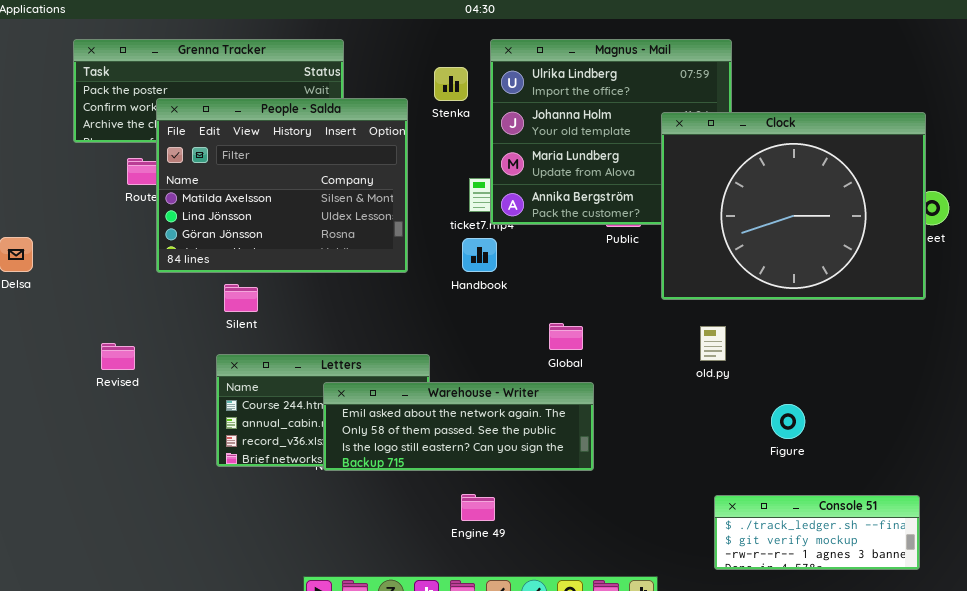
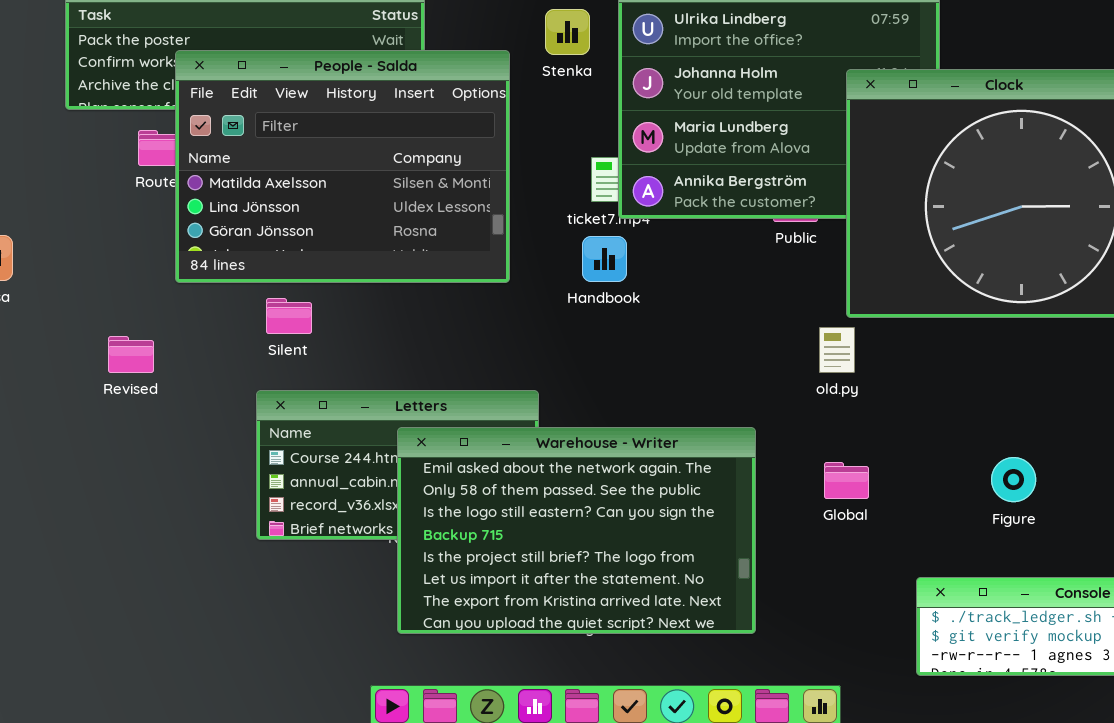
Global: [549,323,583,350] -> [824,462,869,499], moved
old.py: [700,326,726,361] -> [819,327,855,373], moved
Revised: [101,343,135,370] -> [108,336,154,373], moved
Warehouse - Writer: [323,382,594,471] -> [397,427,756,634], resized

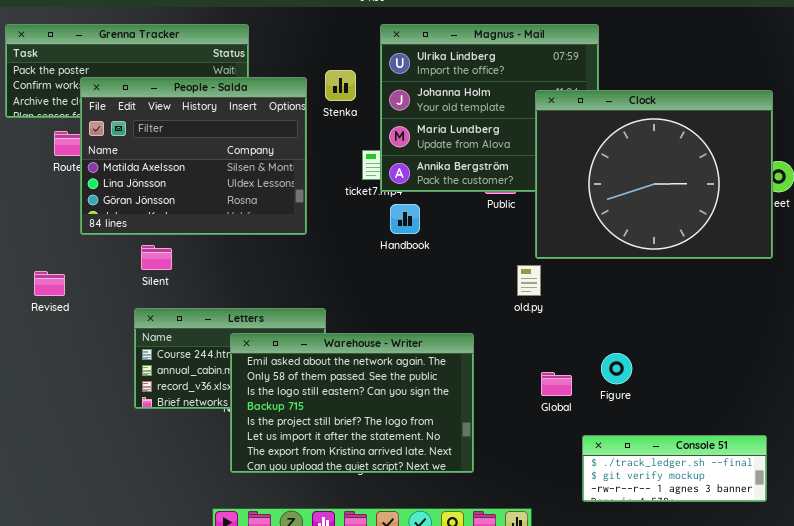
Stenka: [545,9,590,55] -> [325,70,356,101], moved
Handbook: [582,236,627,282] -> [390,204,420,234], moved
Figure: [991,457,1036,502] -> [601,353,632,384], moved
Global: [824,462,869,499] -> [541,372,572,396], moved

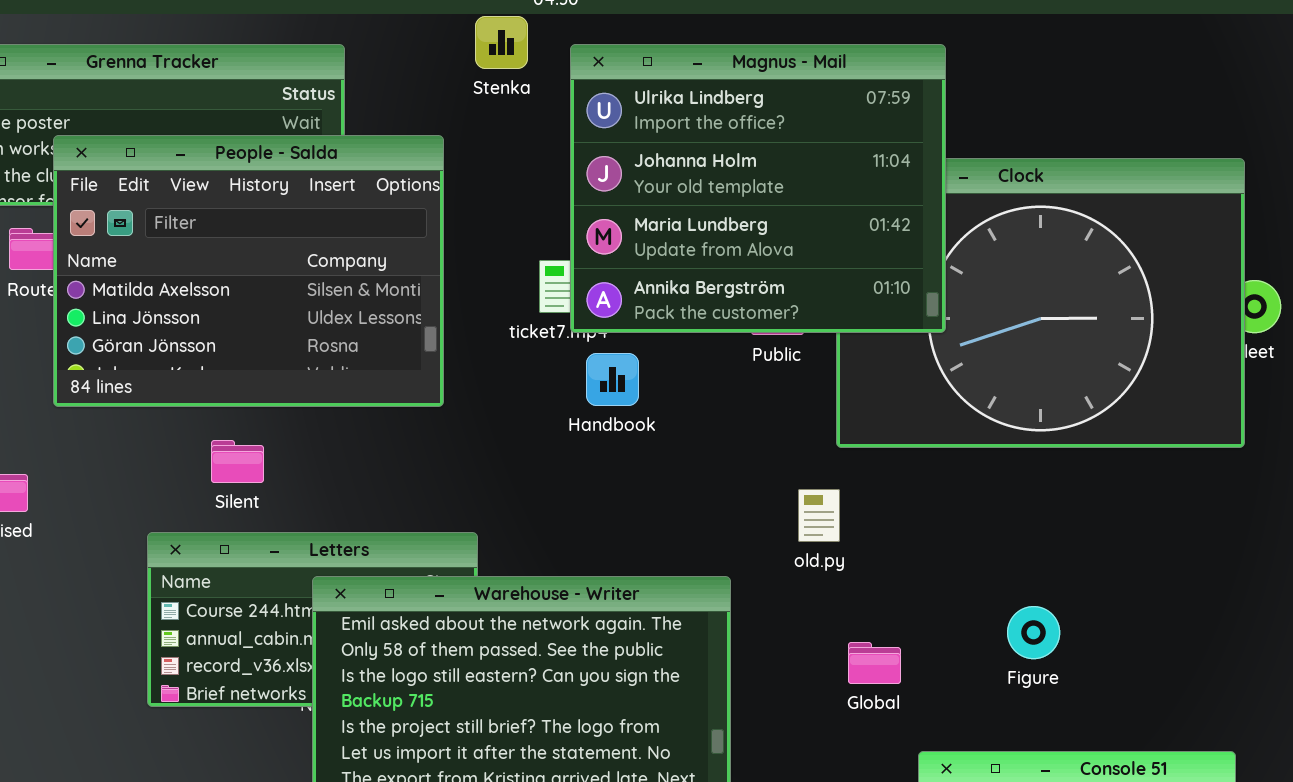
Magnus - Mail: [380,24,599,192] -> [570,44,946,333], raised
Stenka: [325,70,356,101] -> [475,16,528,69], moved
Silent: [141,245,172,270] -> [211,440,264,483], moved
old.py: [517,265,541,296] -> [798,489,840,542], moved
Figure: [601,353,632,384] -> [1007,606,1060,659], moved

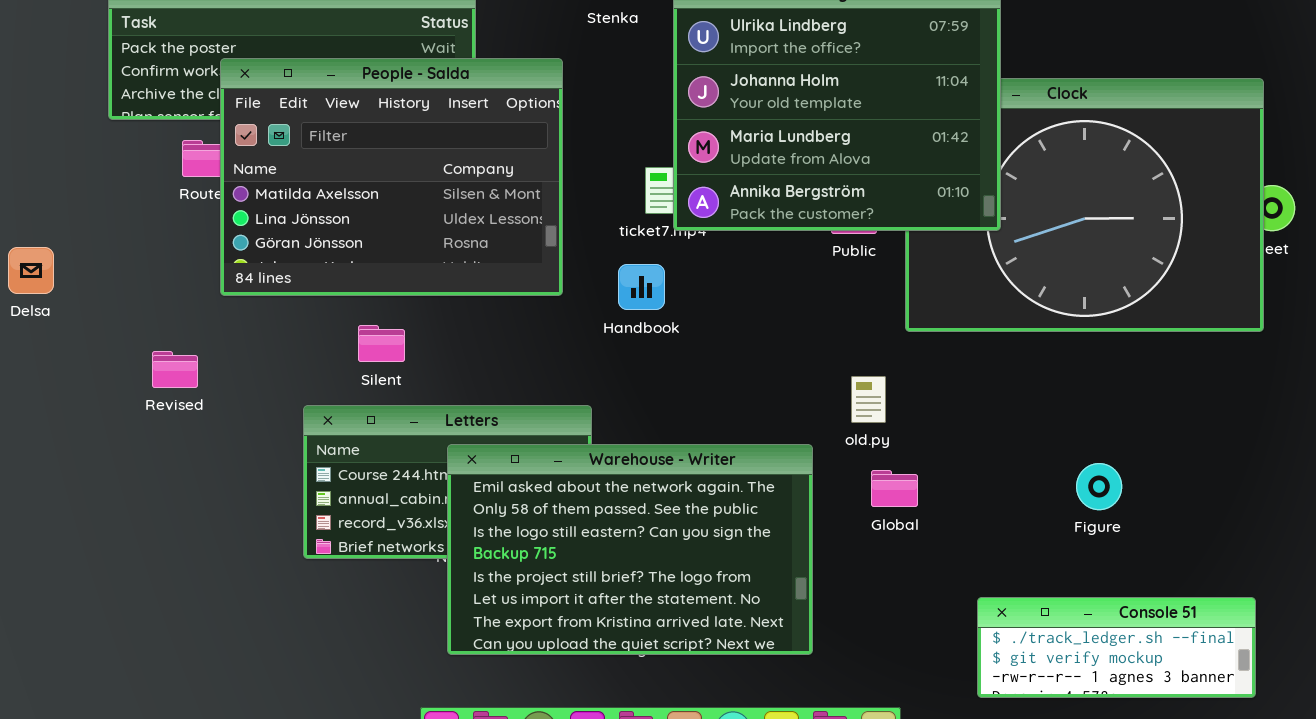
Handbook: [586,353,639,406] -> [618,264,665,310], moved
old.py: [798,489,840,542] -> [851,376,886,423], moved
Figure: [1007,606,1060,659] -> [1076,463,1122,510], moved
Global: [848,642,901,684] -> [871,470,918,507], moved

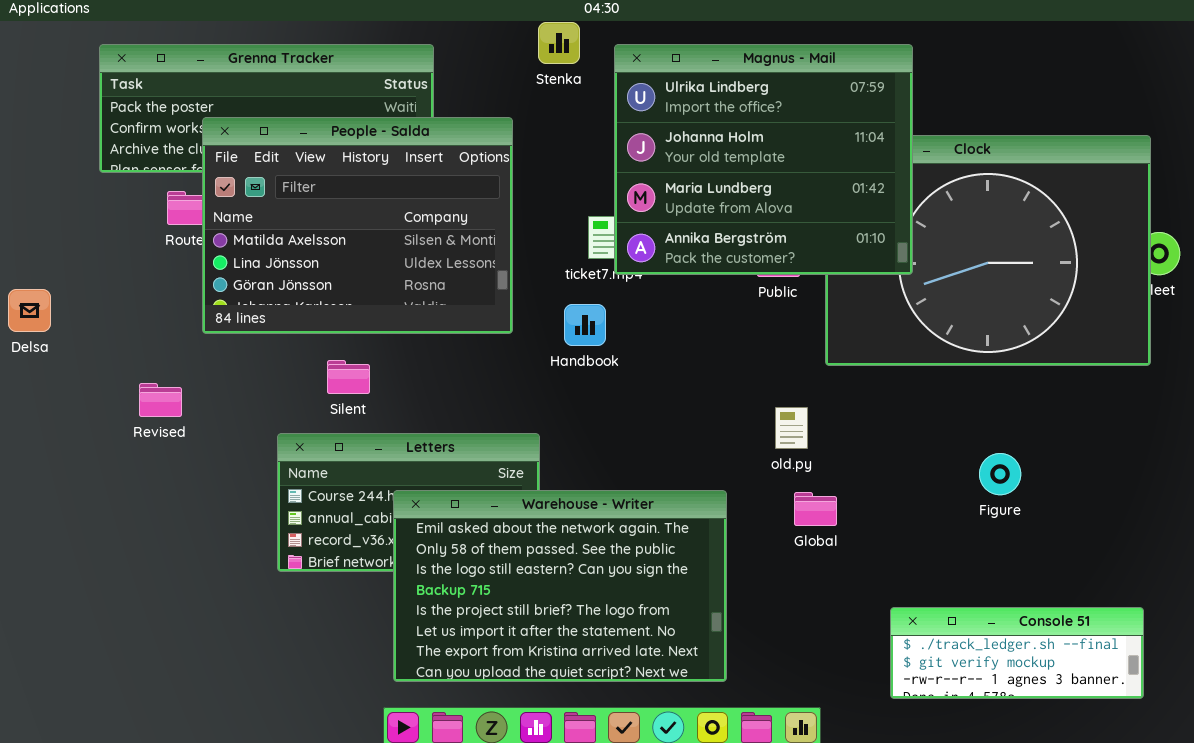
Warehouse - Writer: [447,444,813,655] -> [393,490,727,682], moved
Figure: [1076,463,1122,510] -> [979,453,1021,495], moved

